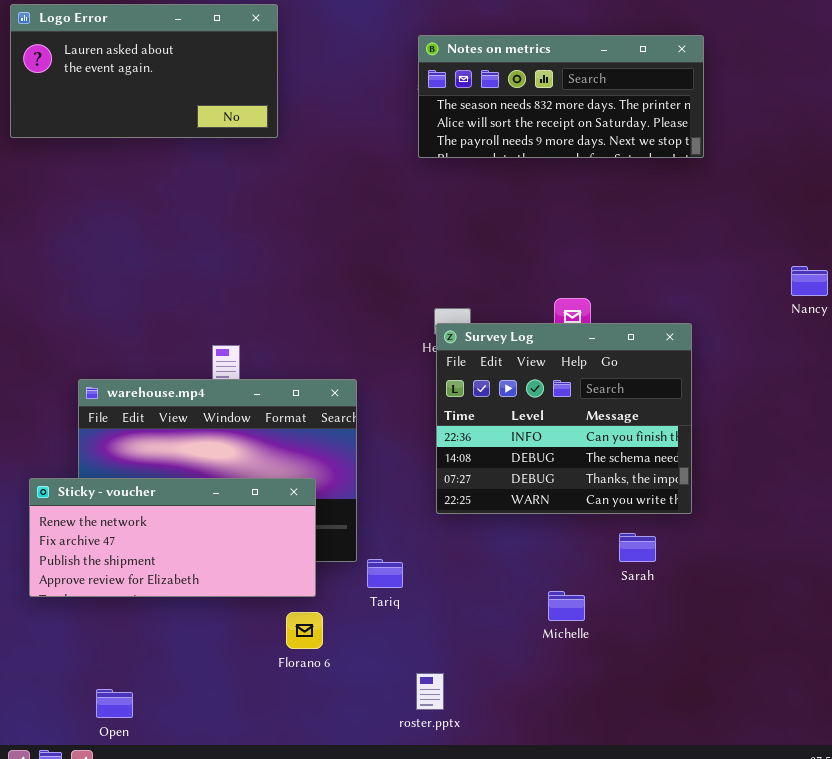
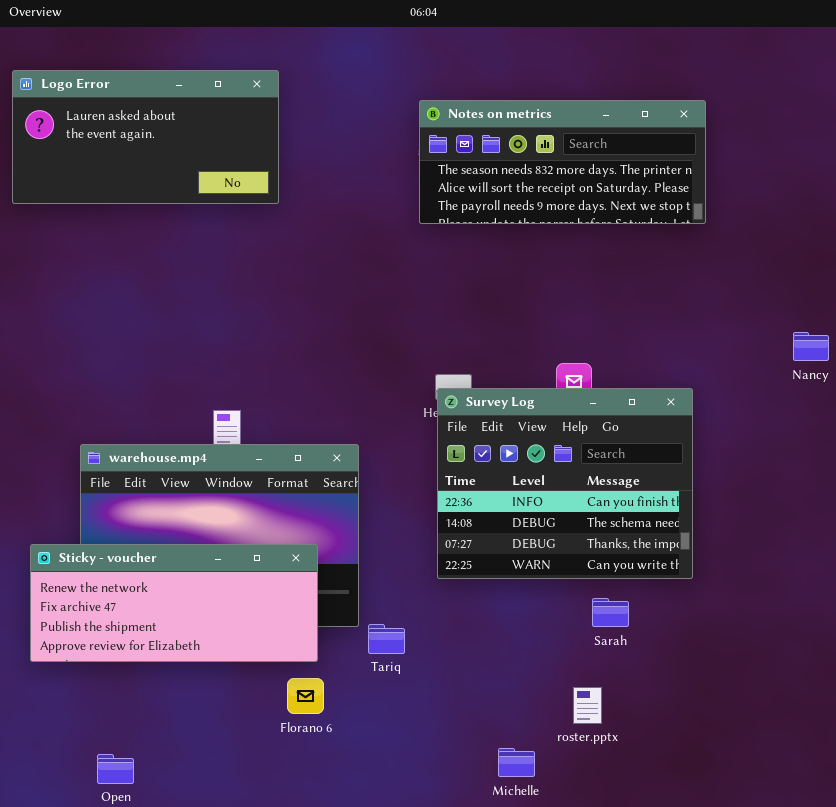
Sarah: [619,533,656,562] -> [592,598,629,627], moved
Michelle: [548,591,585,621] -> [498,748,535,777], moved
roster.pptx: [416,673,444,710] -> [573,687,602,724], moved

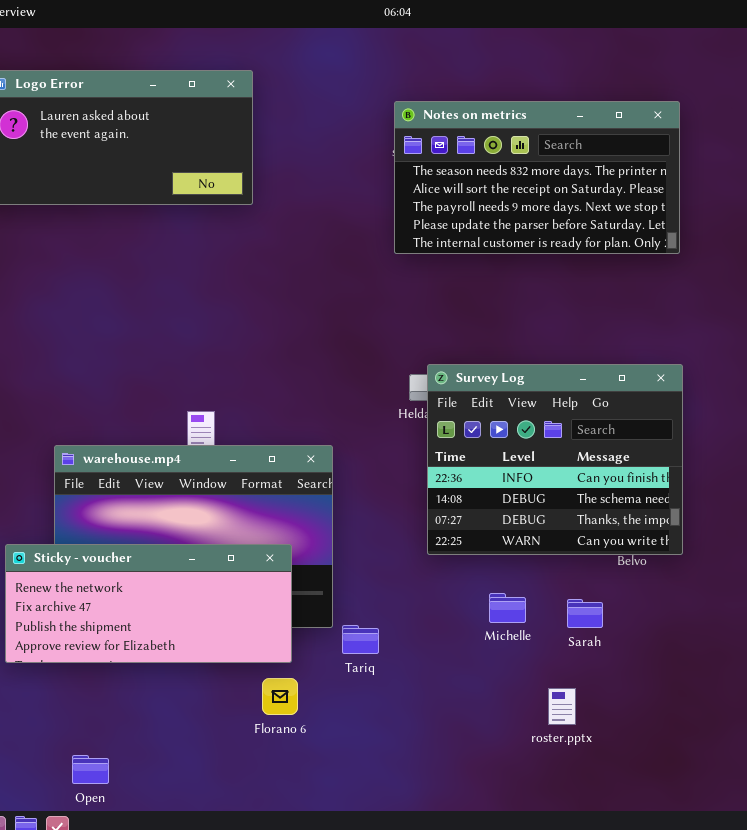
Notes on metrics: [419,100,706,224] -> [394,101,680,254], resized
Survey Log: [437,388,693,579] -> [427,364,683,555], moved
Michelle: [498,748,535,777] -> [489,593,526,623], moved

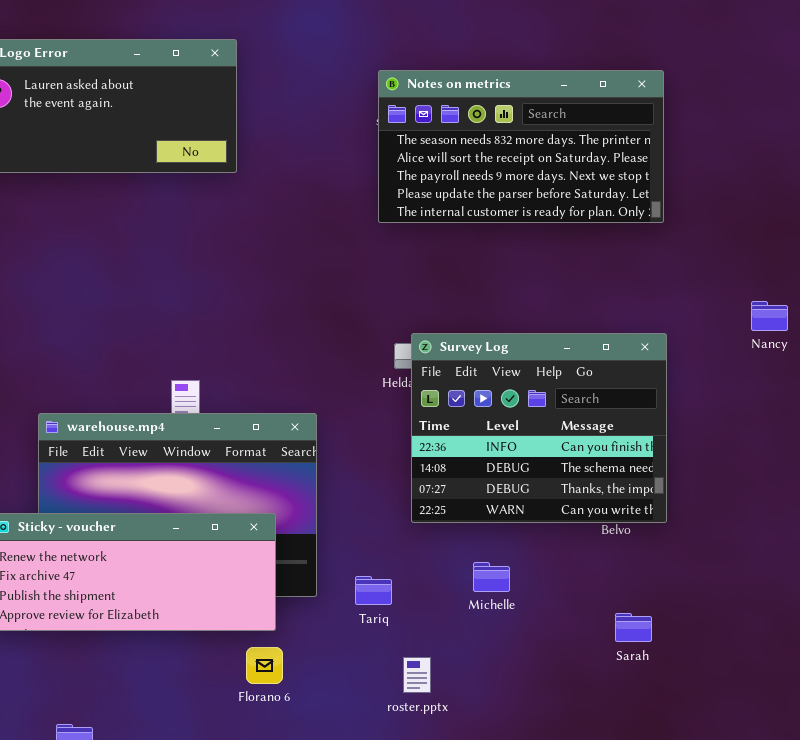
Sarah: [567,599,603,628] -> [615,613,652,642], moved
Tariq: [342,625,379,654] -> [355,576,392,605], moved
roster.pptx: [548,688,576,725] -> [403,657,431,693], moved

